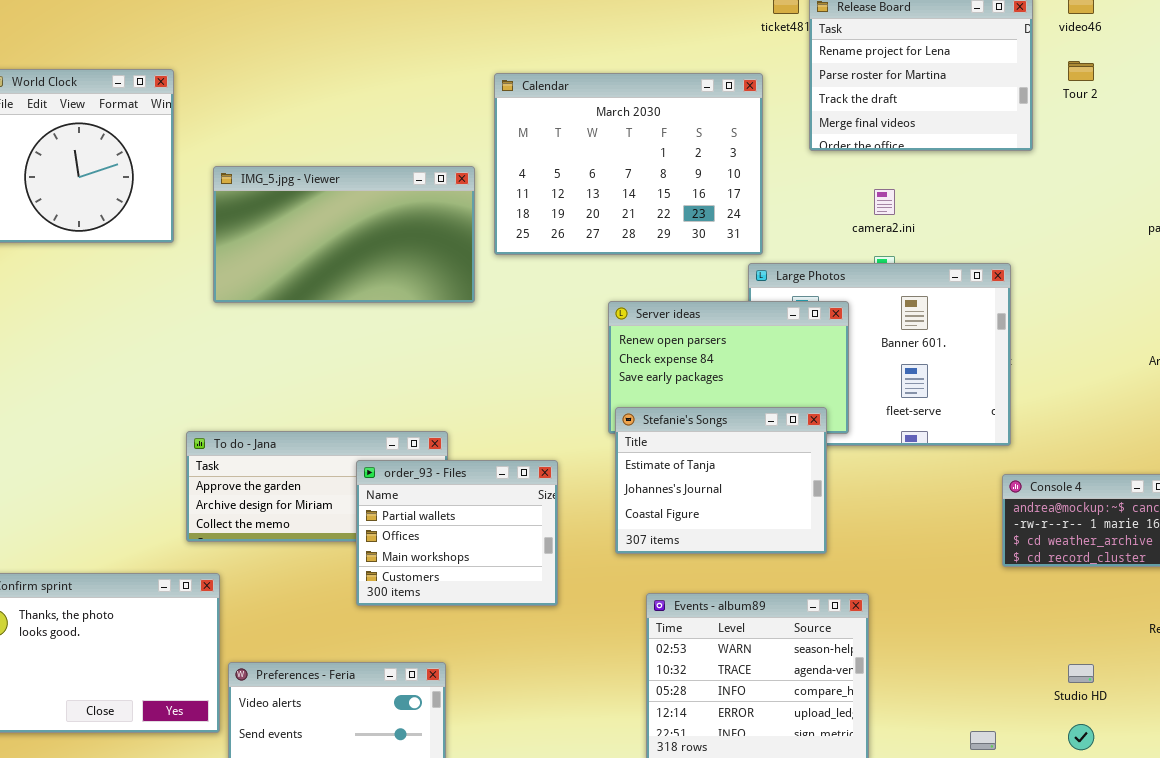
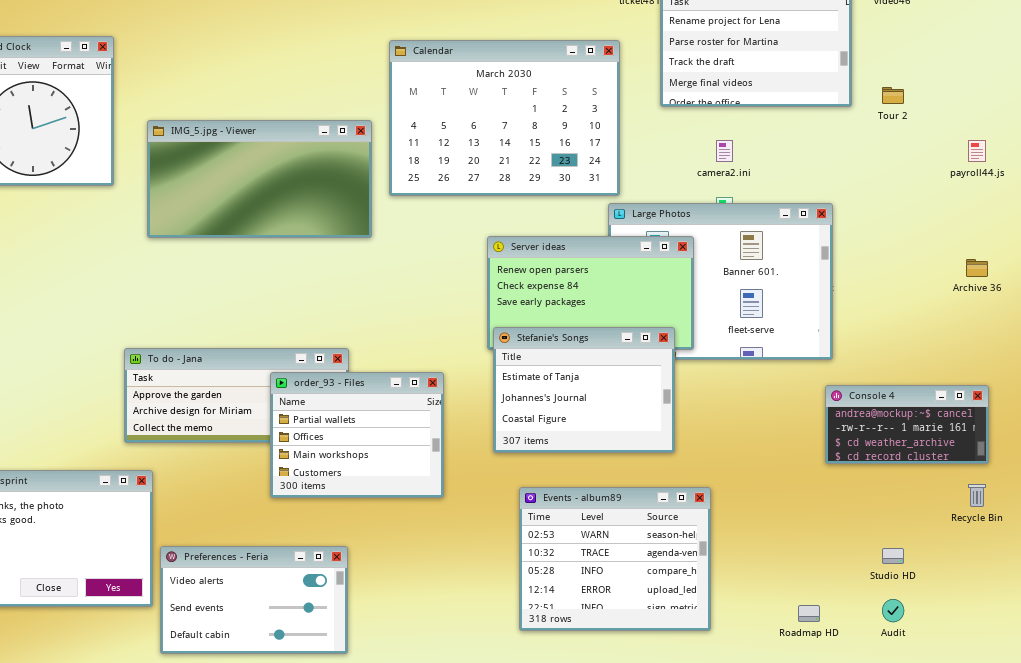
Tour 2: [1068,61,1094,81] -> [882,87,904,104], moved

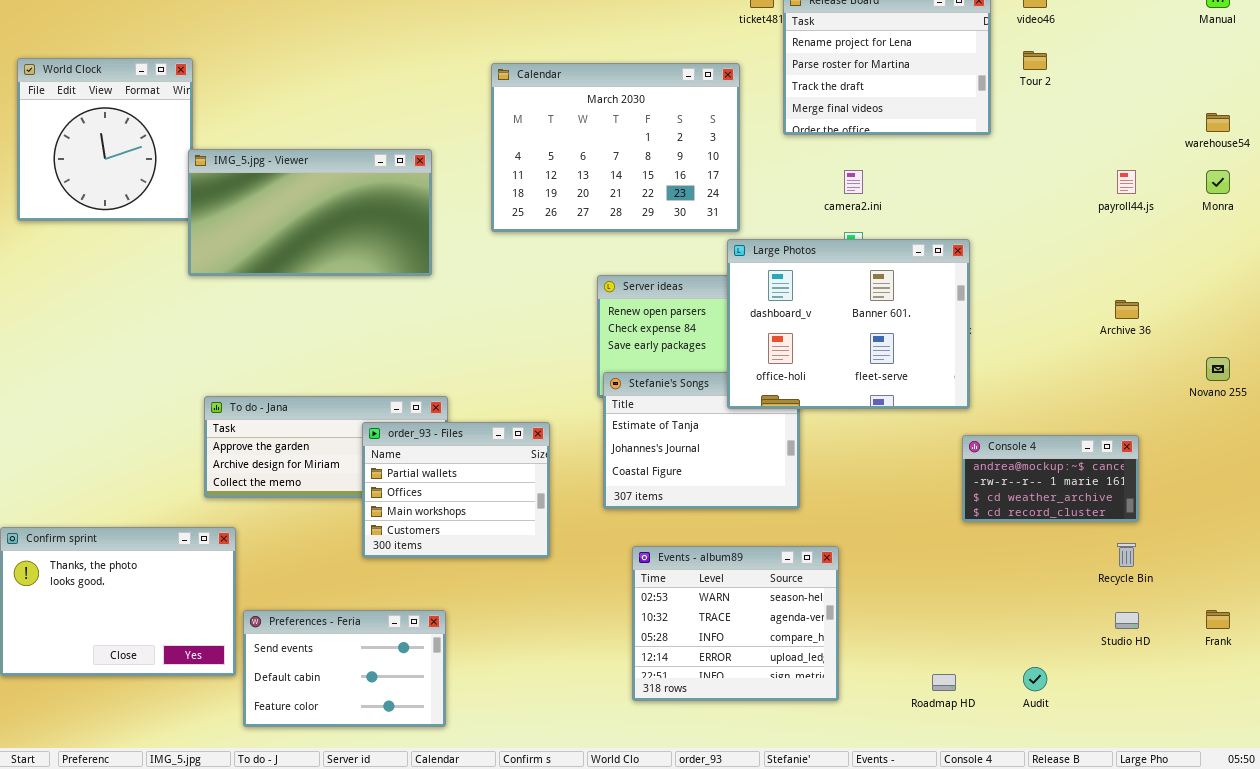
Tour 2: [882,87,904,104] -> [1023,51,1047,70], moved
IMG_5.jpg - Viewer: [147,120,372,238] -> [188,149,432,276], moved
Large Photos: [608,203,833,360] -> [727,239,970,409], raised
Preferences - Feria: [160,546,348,654] -> [243,610,446,727], scrolled down 1 row
Studio HD: [882,548,904,564] -> [1115,612,1139,629], moved

